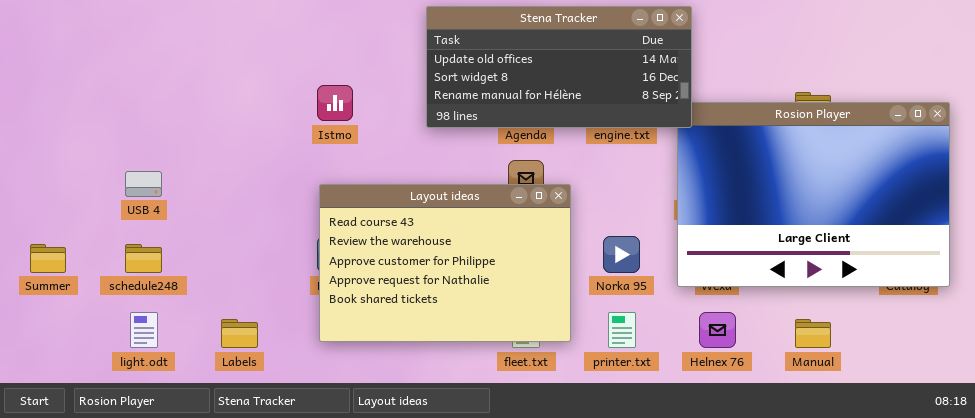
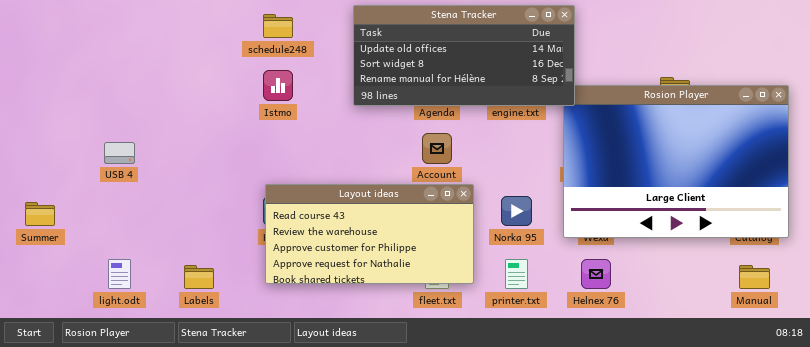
Layout ideas: [319,184,571,342] -> [265,184,474,284], resized
schedule248: [125,244,162,273] -> [263,14,293,38], moved
Manual: [795,319,831,348] -> [739,265,770,289], moved

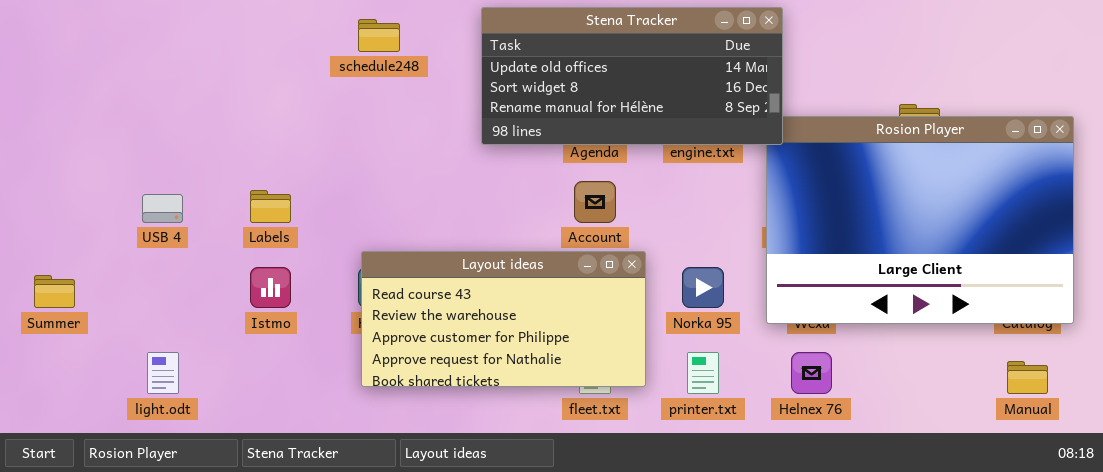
Istmo: [263,70,293,101] -> [250,267,291,308], moved
Labels: [184,265,214,289] -> [250,190,291,223], moved

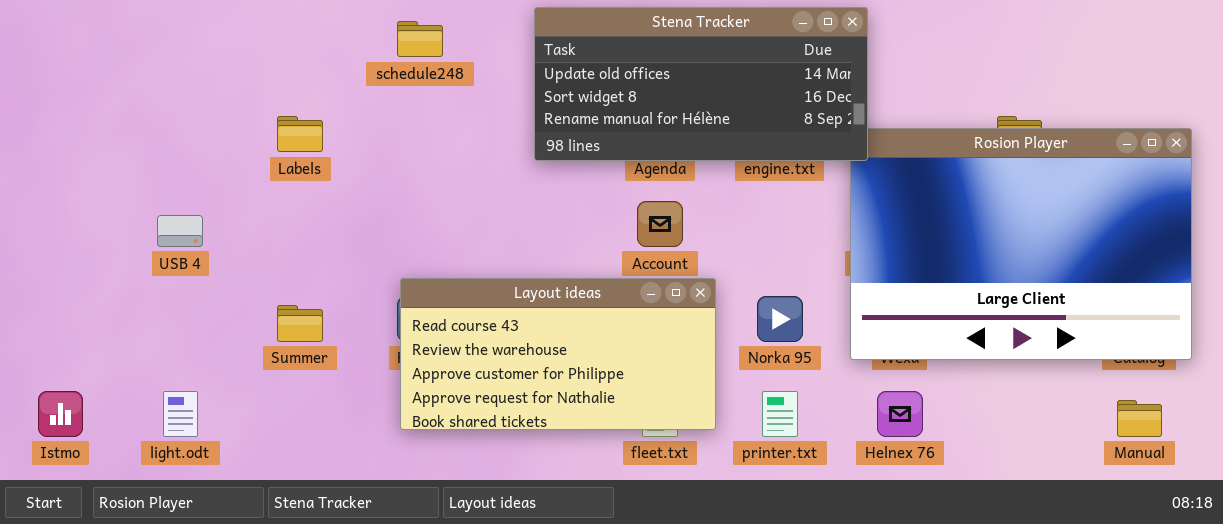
Labels: [250,190,291,223] -> [277,116,323,152], moved
Istmo: [250,267,291,308] -> [38,391,83,437], moved
Summer: [34,275,75,308] -> [277,305,323,342], moved

